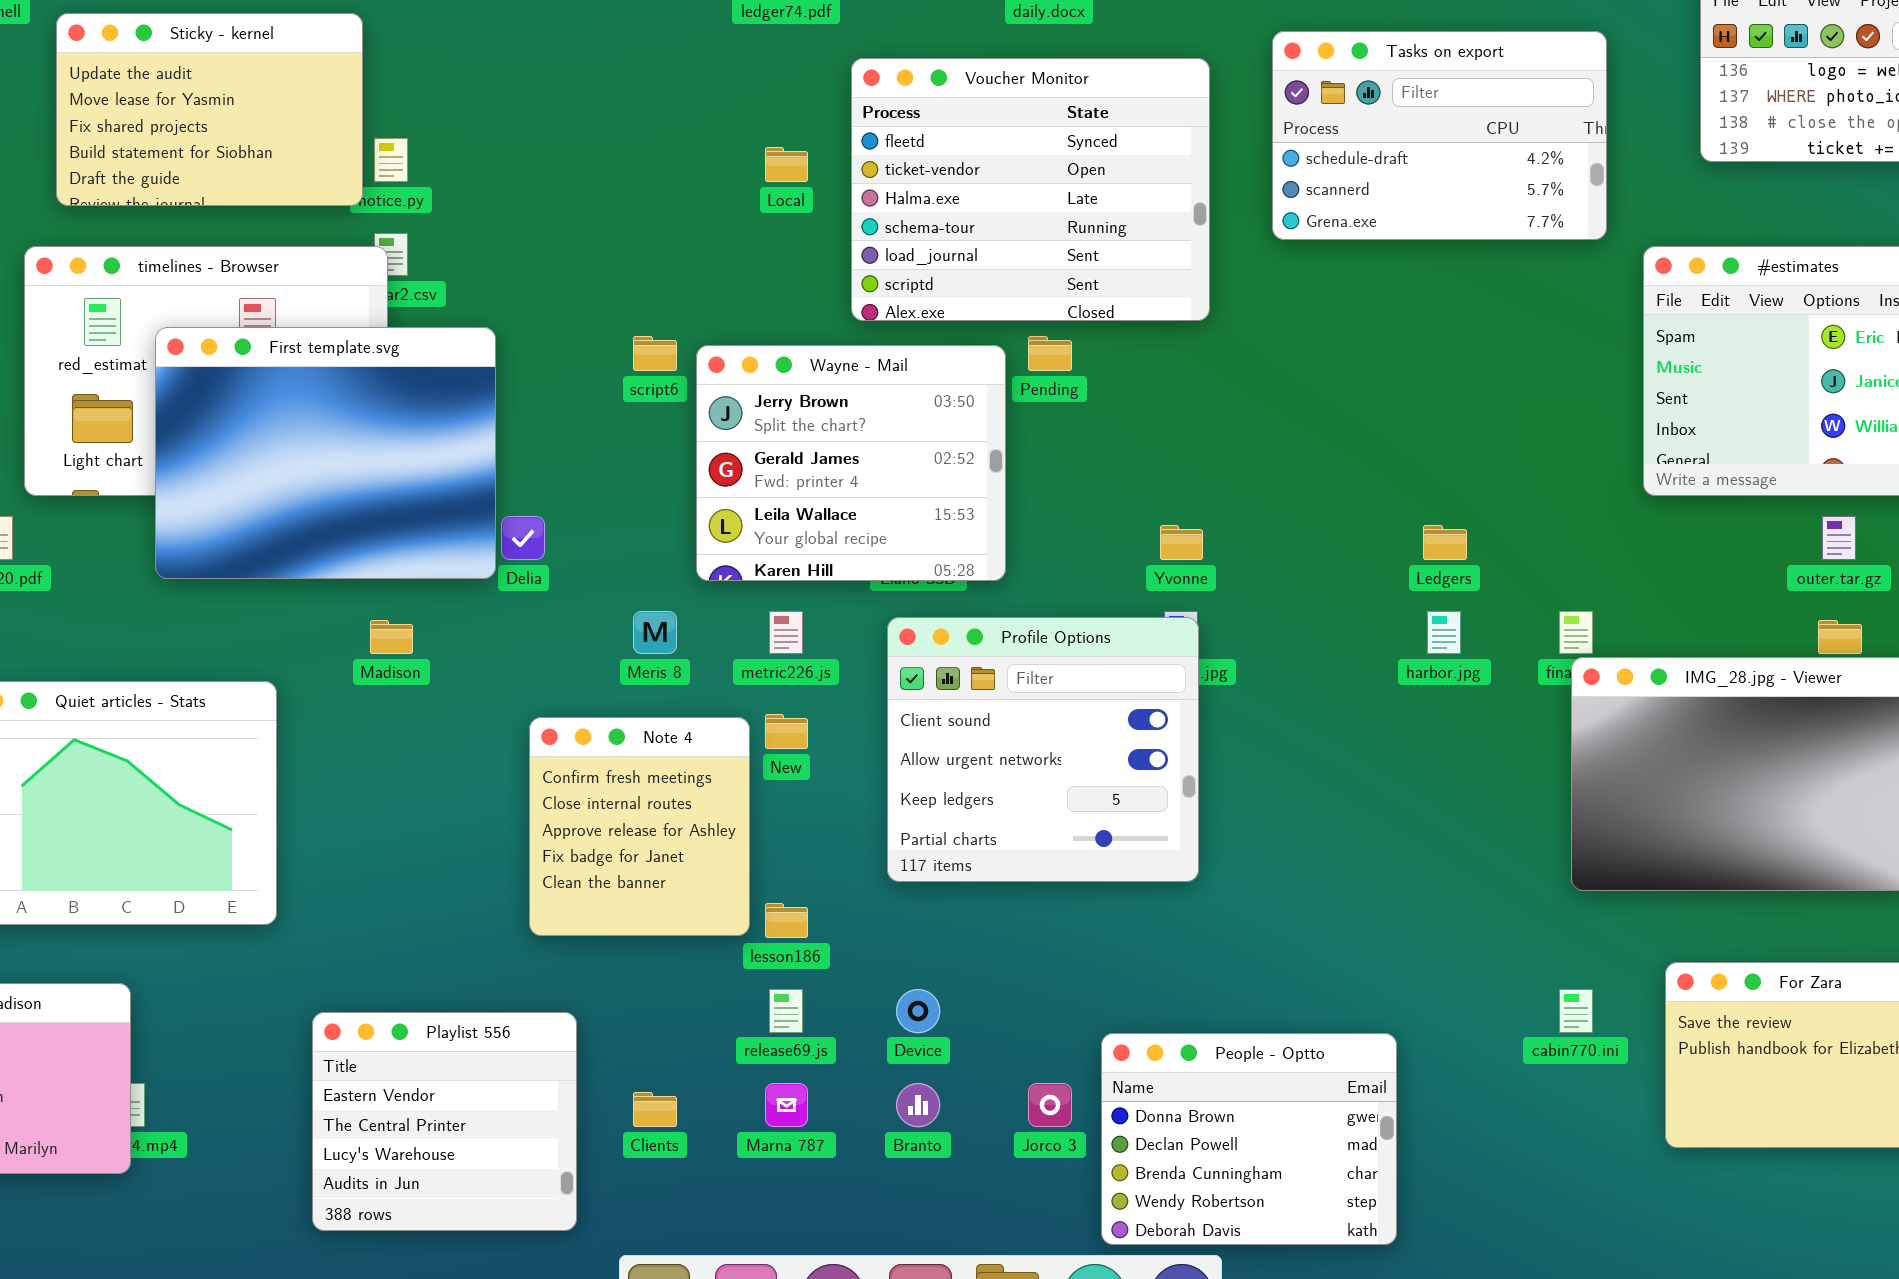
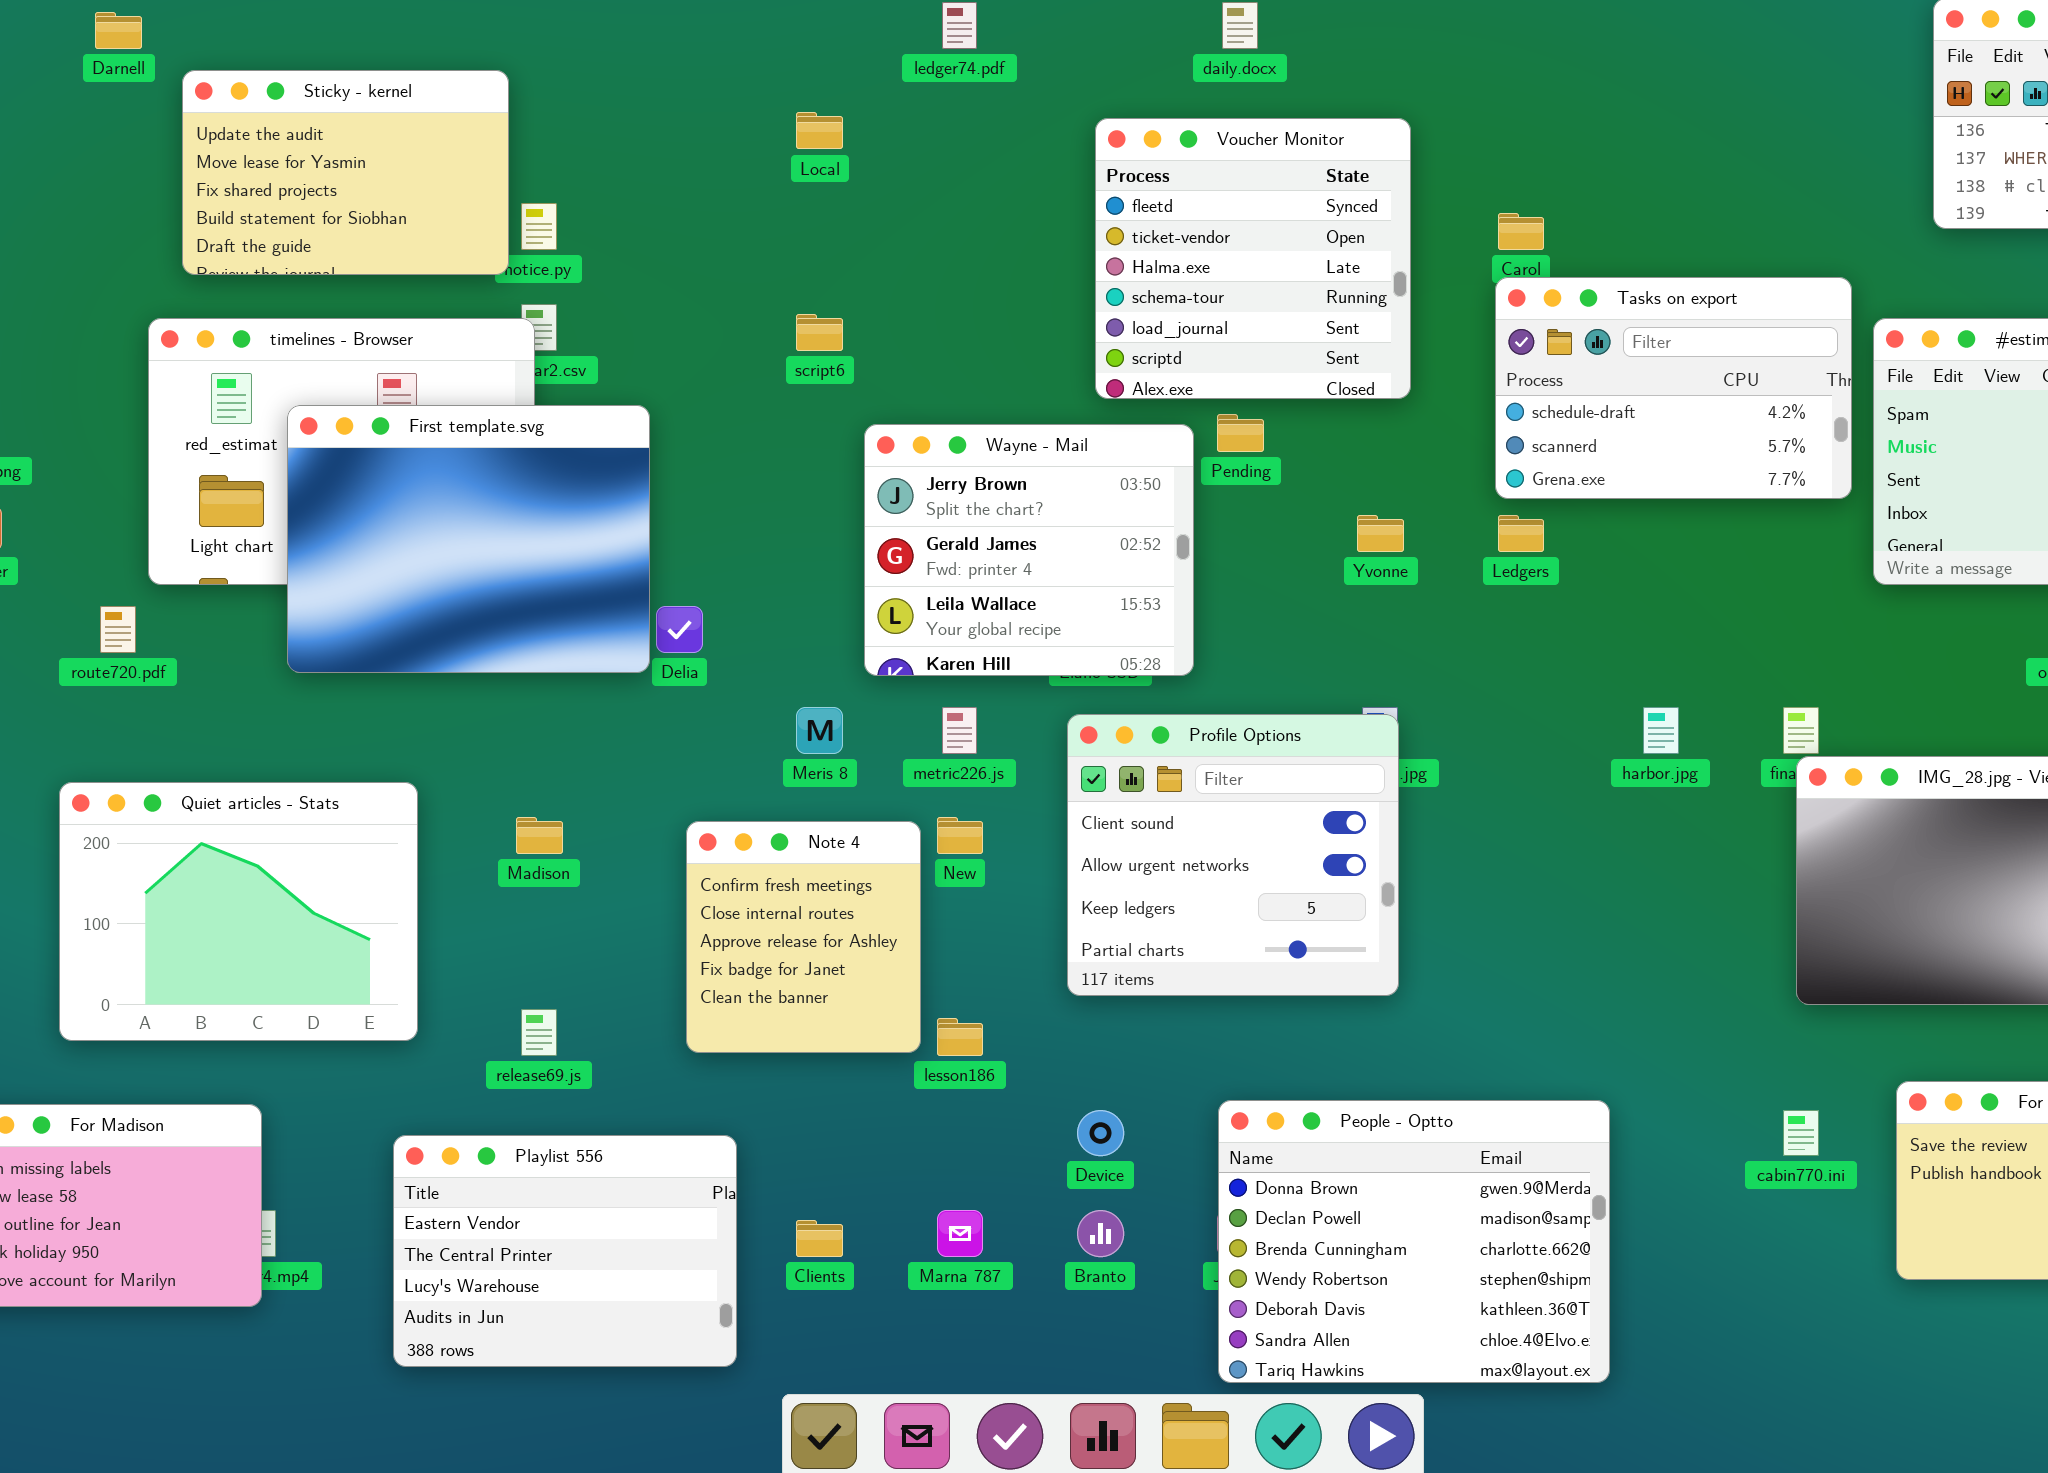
Tasks on export: [1272,31,1607,240] -> [1495,277,1852,499], moved
Voucher Monitor: [851,58,1210,321] -> [1095,118,1411,399], resized
Local: [765,147,808,182] -> [796,112,843,149], moved
script6: [633,336,677,371] -> [796,314,843,351], moved
Yvonne: [1160,525,1203,560] -> [1357,515,1404,552], moved
Ledgers: [1423,525,1467,560] -> [1498,515,1544,552], moved
Madison: [370,620,413,654] -> [516,817,563,854], moved
release69.js: [769,989,803,1033] -> [521,1009,557,1056], moved
Playlist 556: [312,1012,577,1231] -> [393,1135,737,1367], resized
People - Optto: [1101,1033,1397,1245] -> [1218,1100,1610,1383], resized

